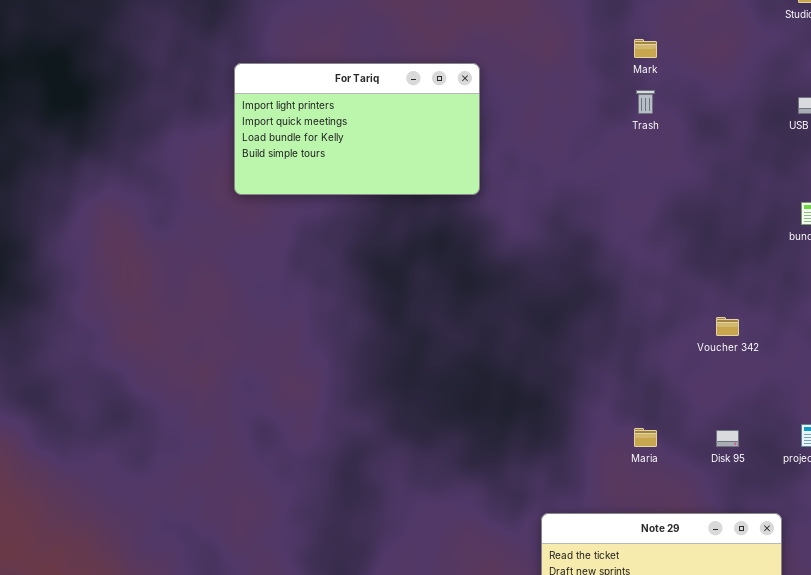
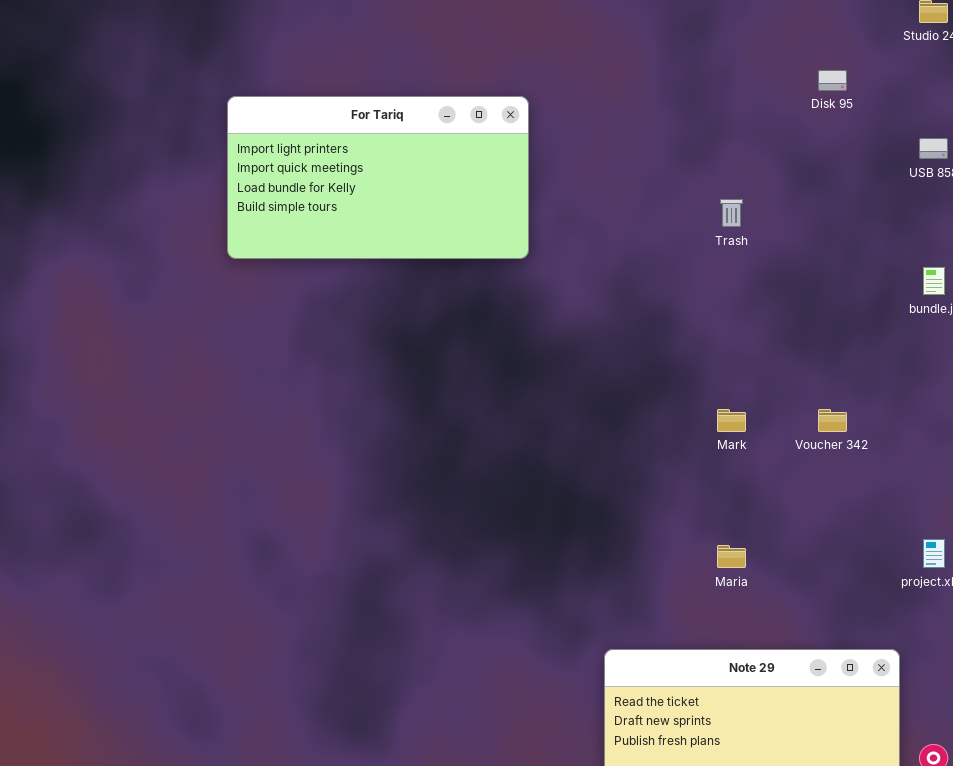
Mark: [634,39,657,58] -> [717,409,746,432], moved
Trash: [636,90,655,114] -> [720,199,743,227], moved
Disk 95: [716,430,739,447] -> [818,70,847,91], moved

